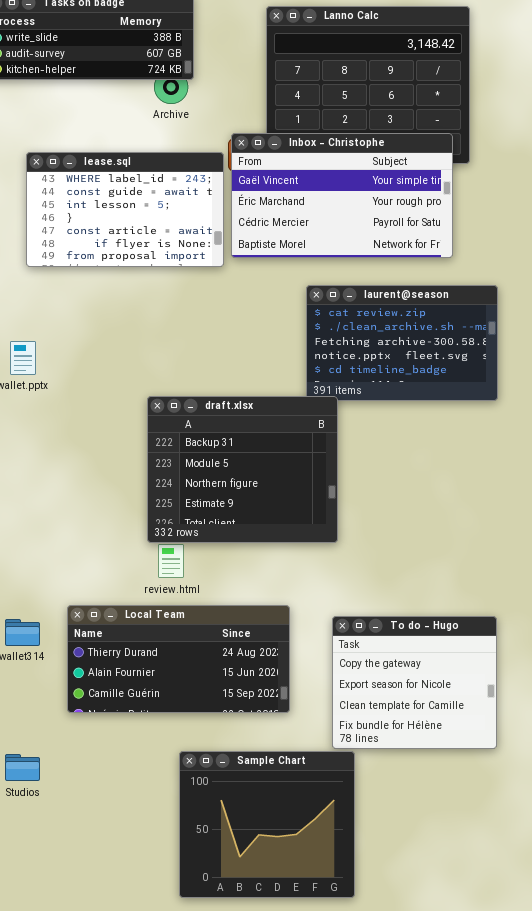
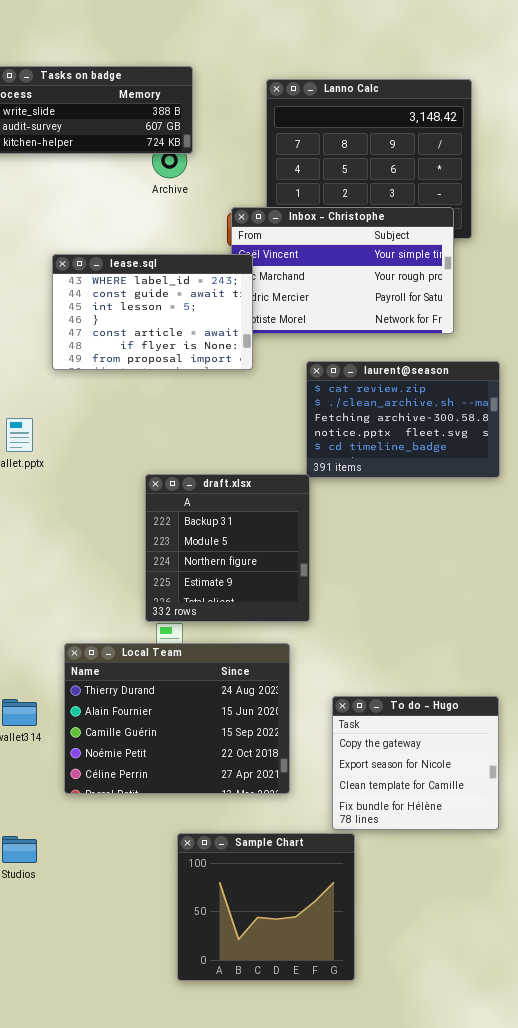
lease.sql: [26,152,224,267] -> [52,254,253,370], moved
draft.xlsx: [147,396,338,543] -> [145,474,310,622], resized
Local Team: [67,605,290,713] -> [64,643,290,794], resized

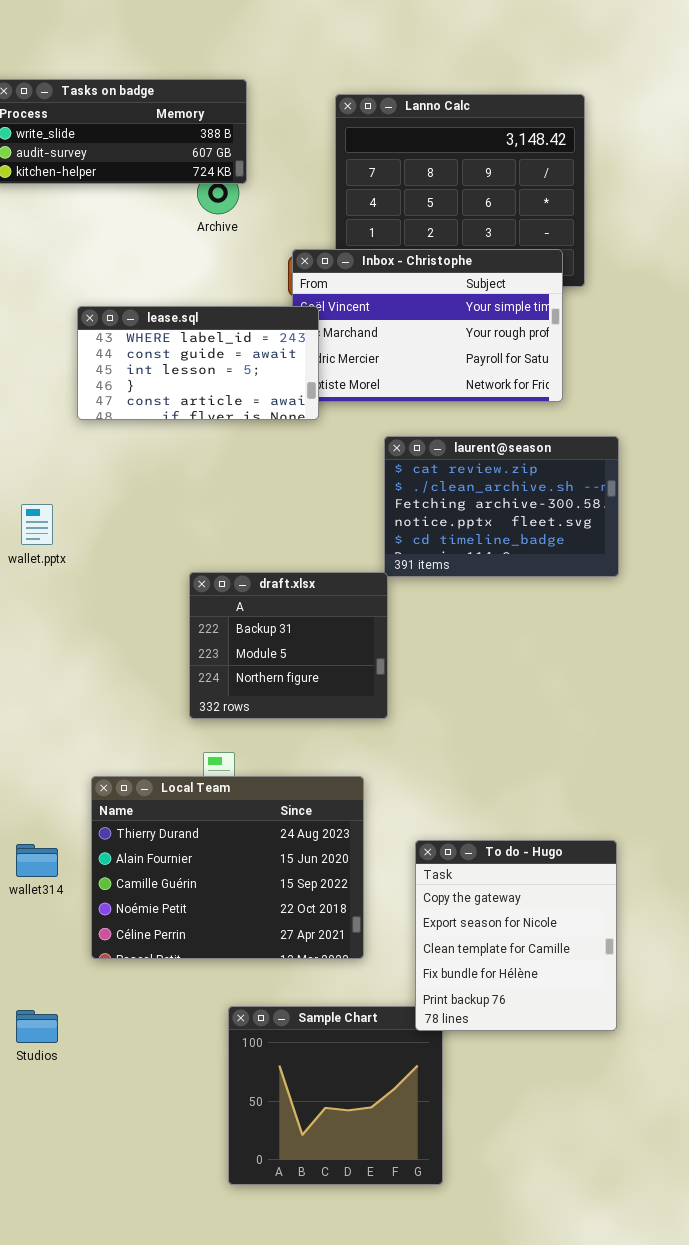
lease.sql: [52,254,253,370] -> [77,306,319,420], resized
draft.xlsx: [145,474,310,622] -> [189,572,388,719], resized
To do - Hugo: [332,696,499,830] -> [415,840,617,1031], resized

